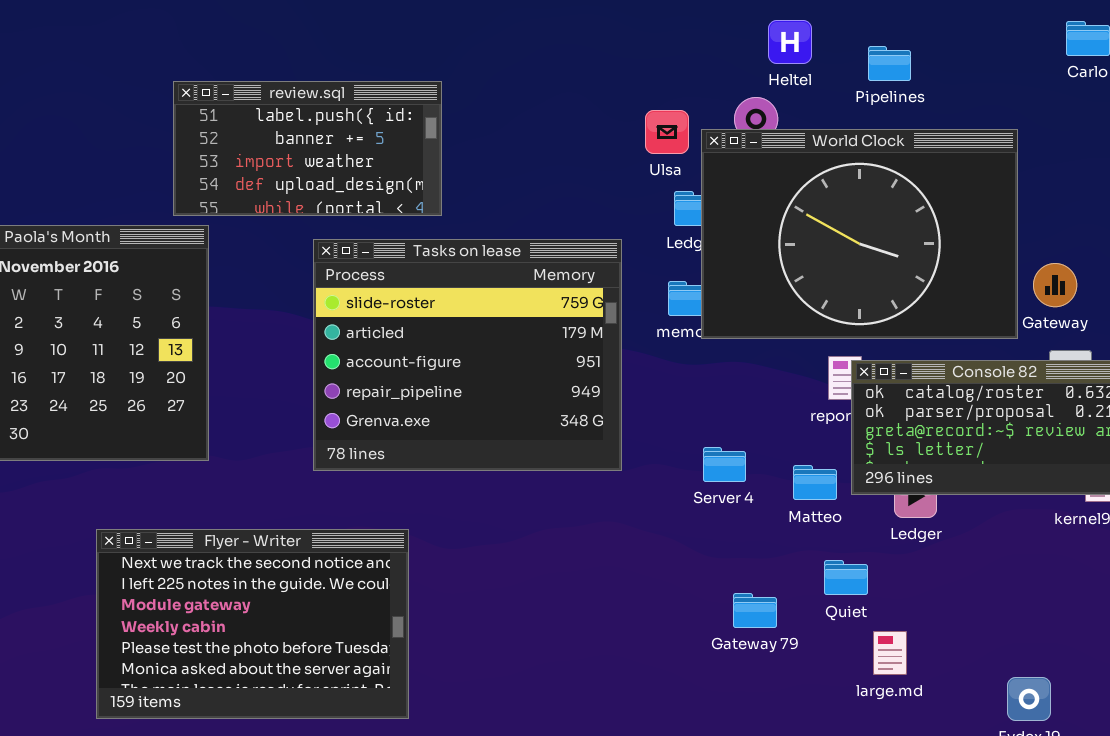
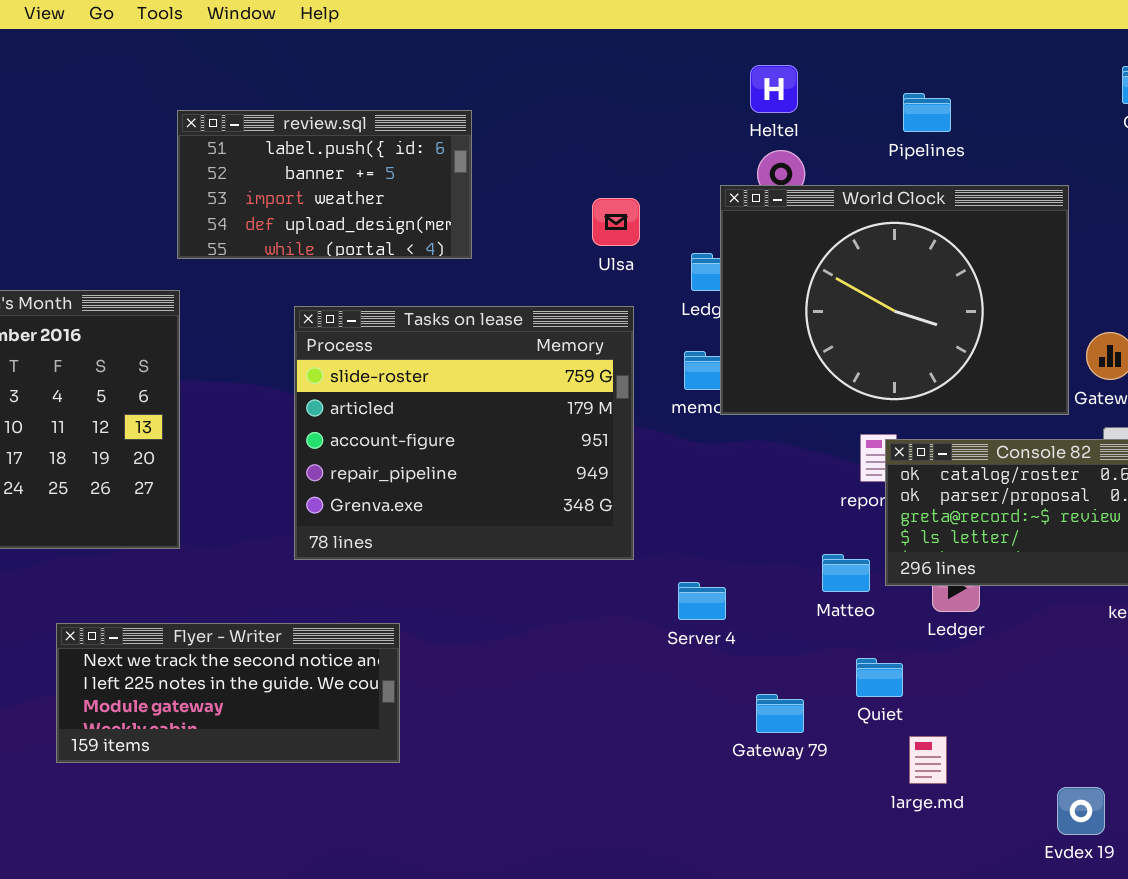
Heltel: [768,20,812,64] -> [750,65,798,113], moved
review.sql: [173,81,442,216] -> [177,110,472,259], moved
Ulsa: [645,110,689,154] -> [592,198,640,246], moved
Server 4: [703,447,746,482] -> [678,582,726,620], moved
Flyer - Writer: [96,529,409,719] -> [56,623,400,763], resized

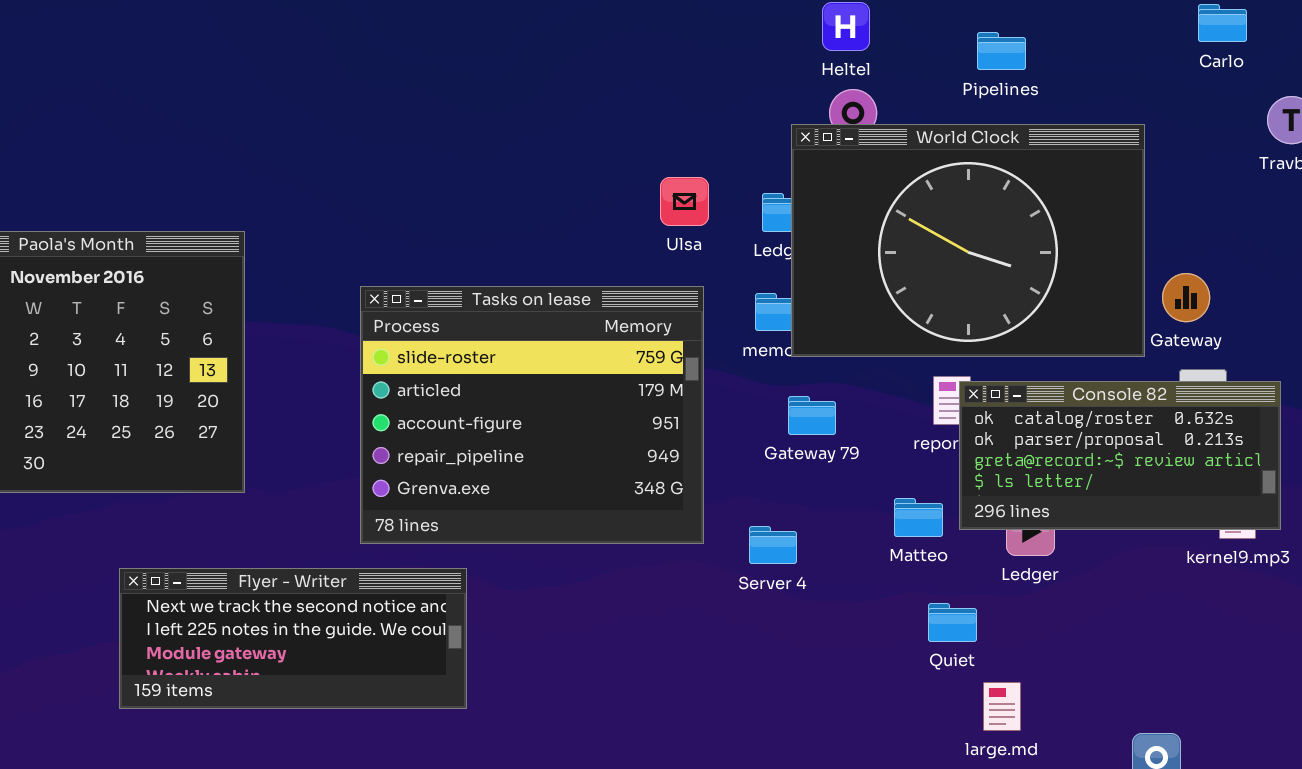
review.sql: [177,110,472,259] -> none, closed
Ulsa: [592,198,640,246] -> [660,177,709,226], moved
Tasks on lease: [294,306,634,560] -> [360,286,704,544], moved
Gateway 79: [756,694,804,733] -> [788,396,836,435], moved

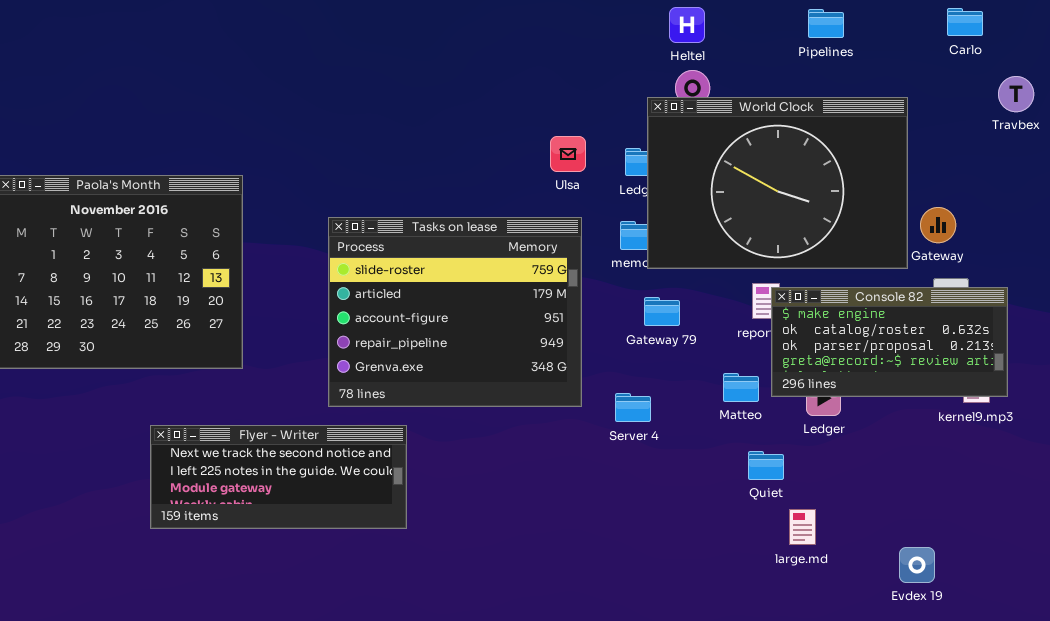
Pipelines: [977,32,1026,70] -> [808,9,844,38], moved
Console 82: [959,381,1281,530] -> [771,287,1008,397], scrolled up 1 row

